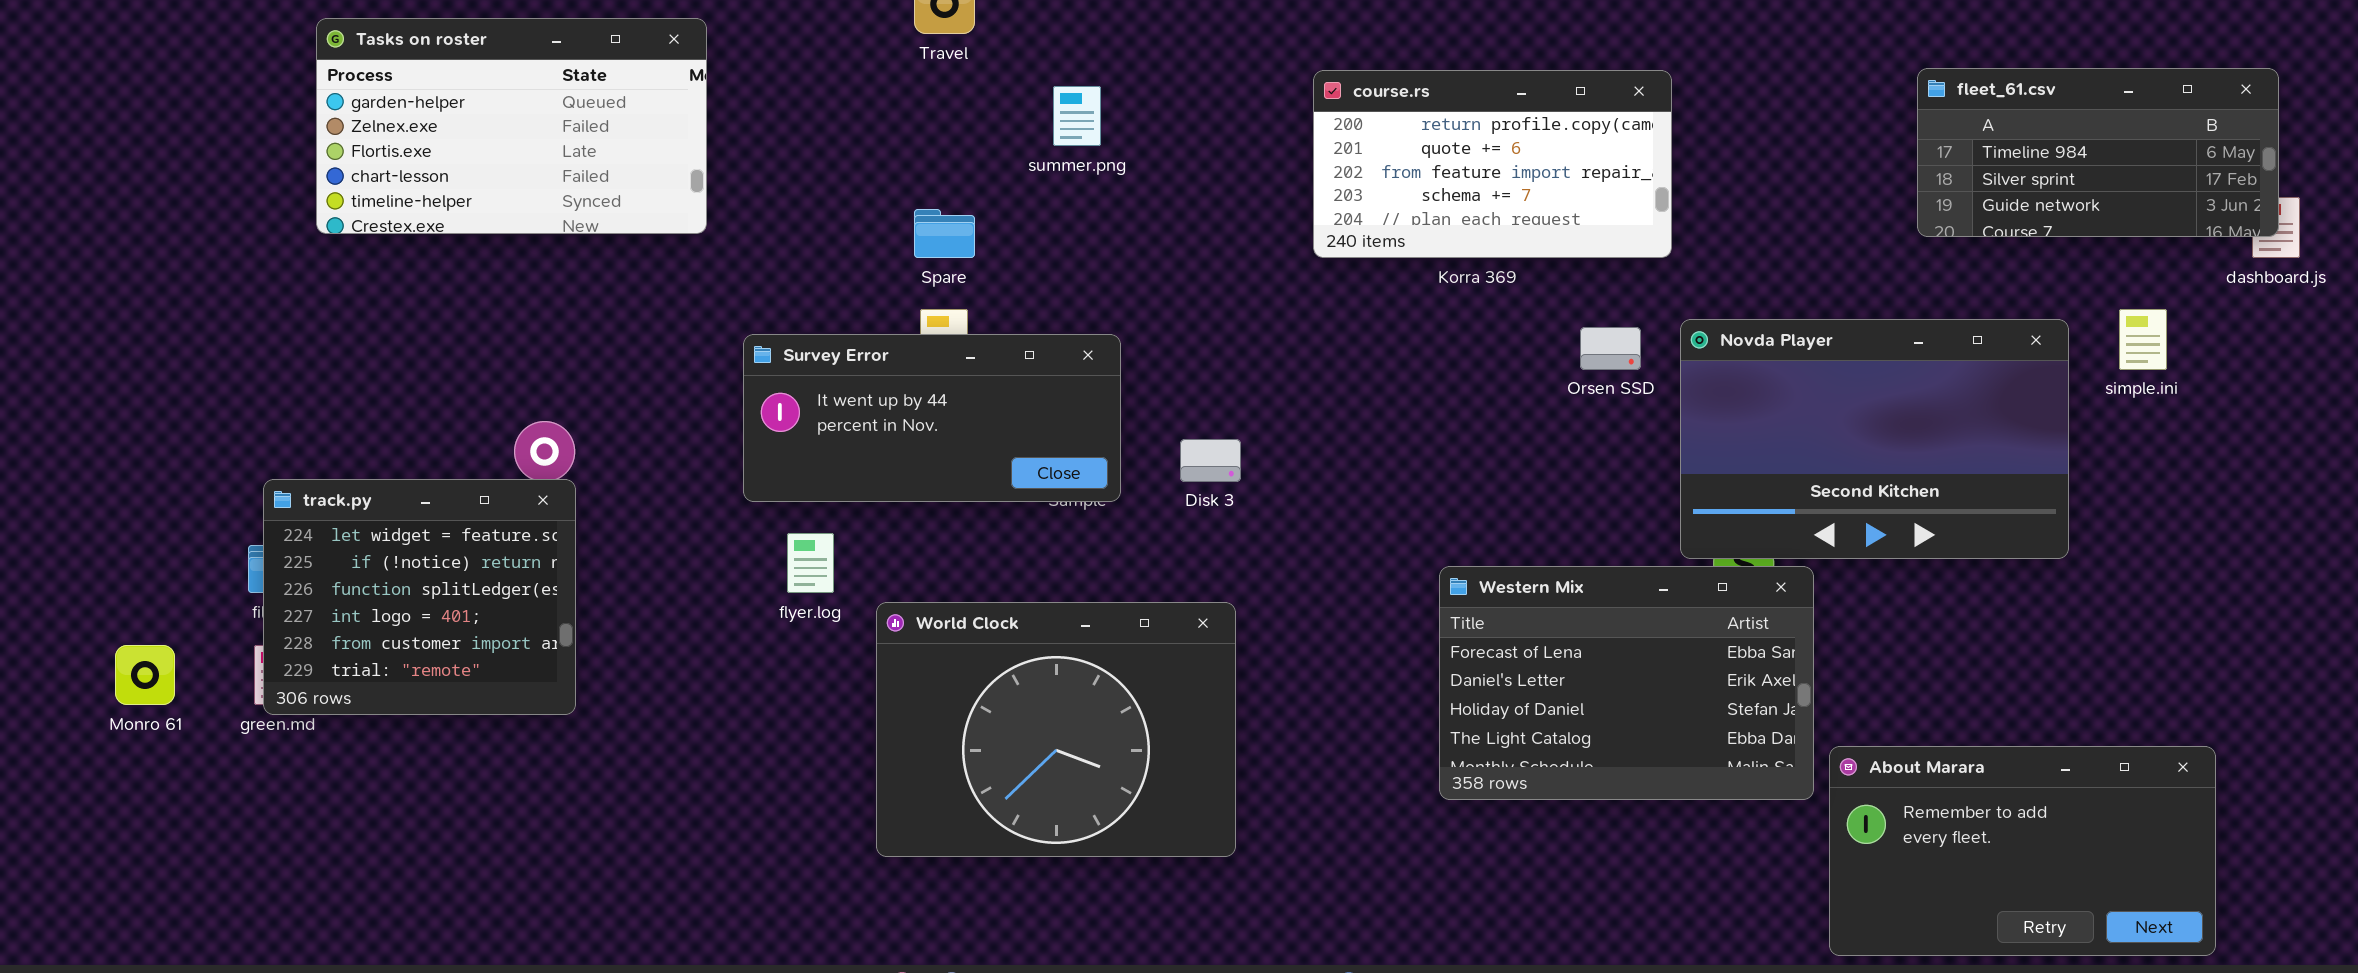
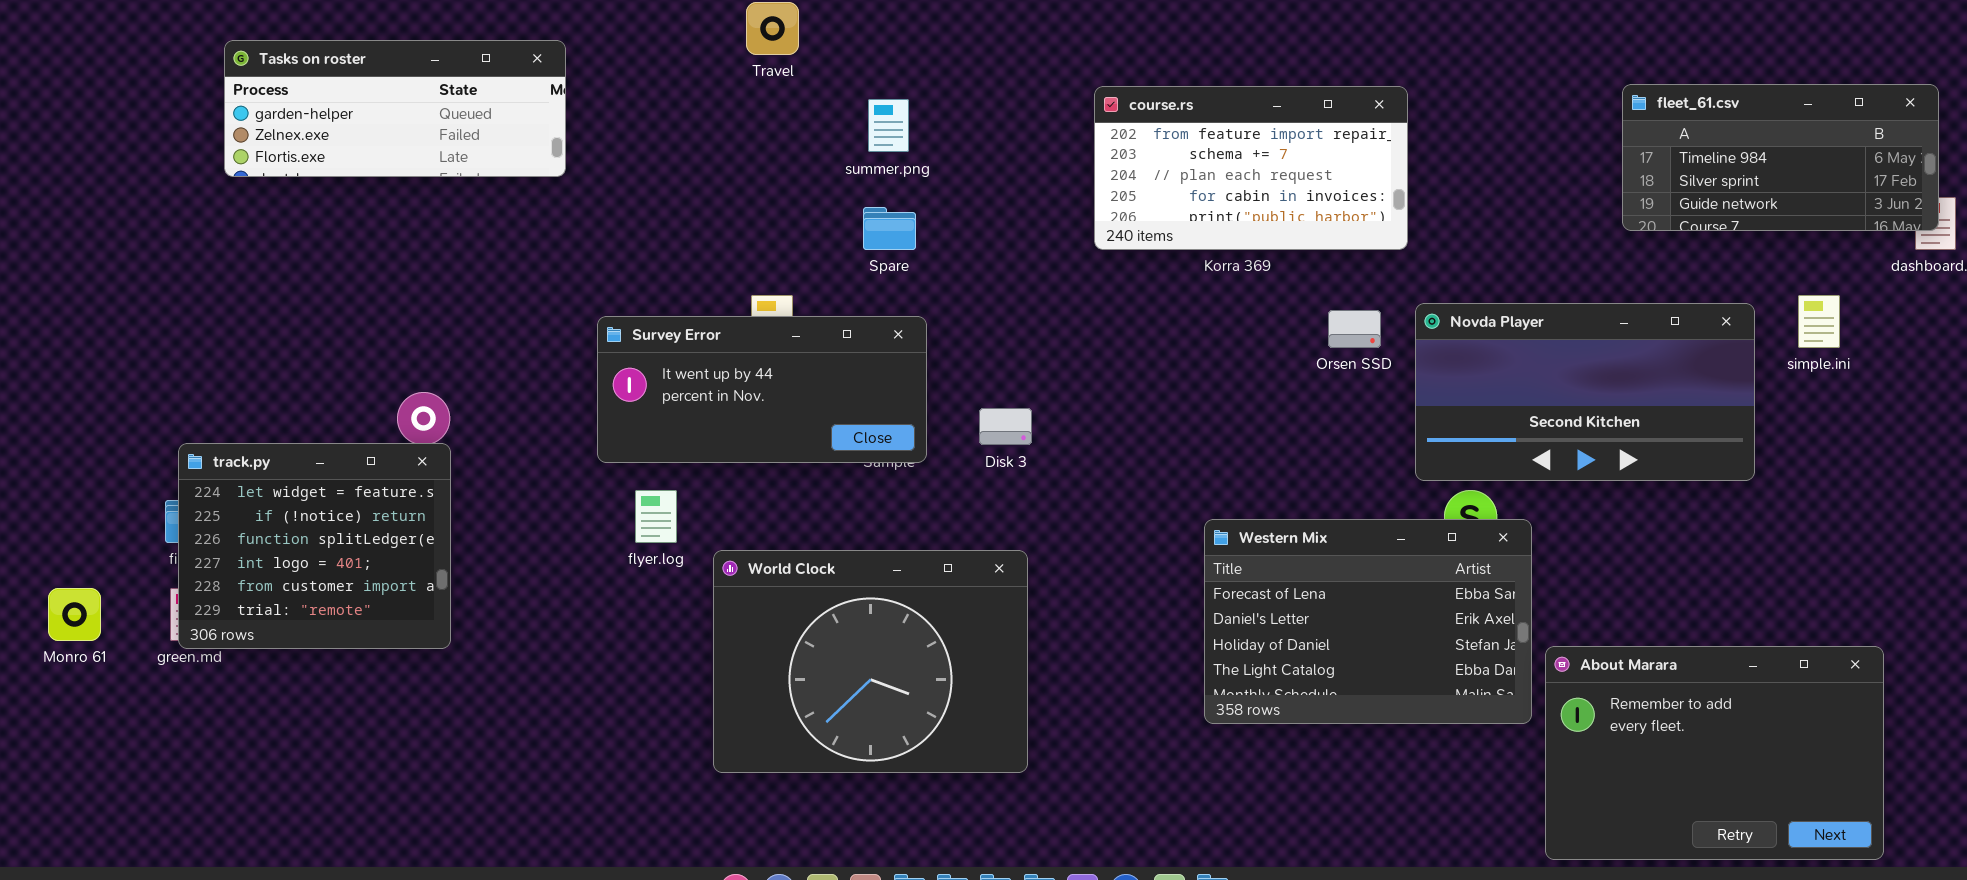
Tasks on roster: [316,18,707,234] -> [224,40,566,177], resized
course.rs: [1313,70,1672,258] -> [1094,86,1408,250], scrolled down 2 rows
Spare: [914,209,975,258] -> [863,207,916,250], moved
Novda Player: [1680,319,2069,559] -> [1415,303,1755,481], resized
About Marara: [1829,746,2216,956] -> [1545,646,1884,860], resized

